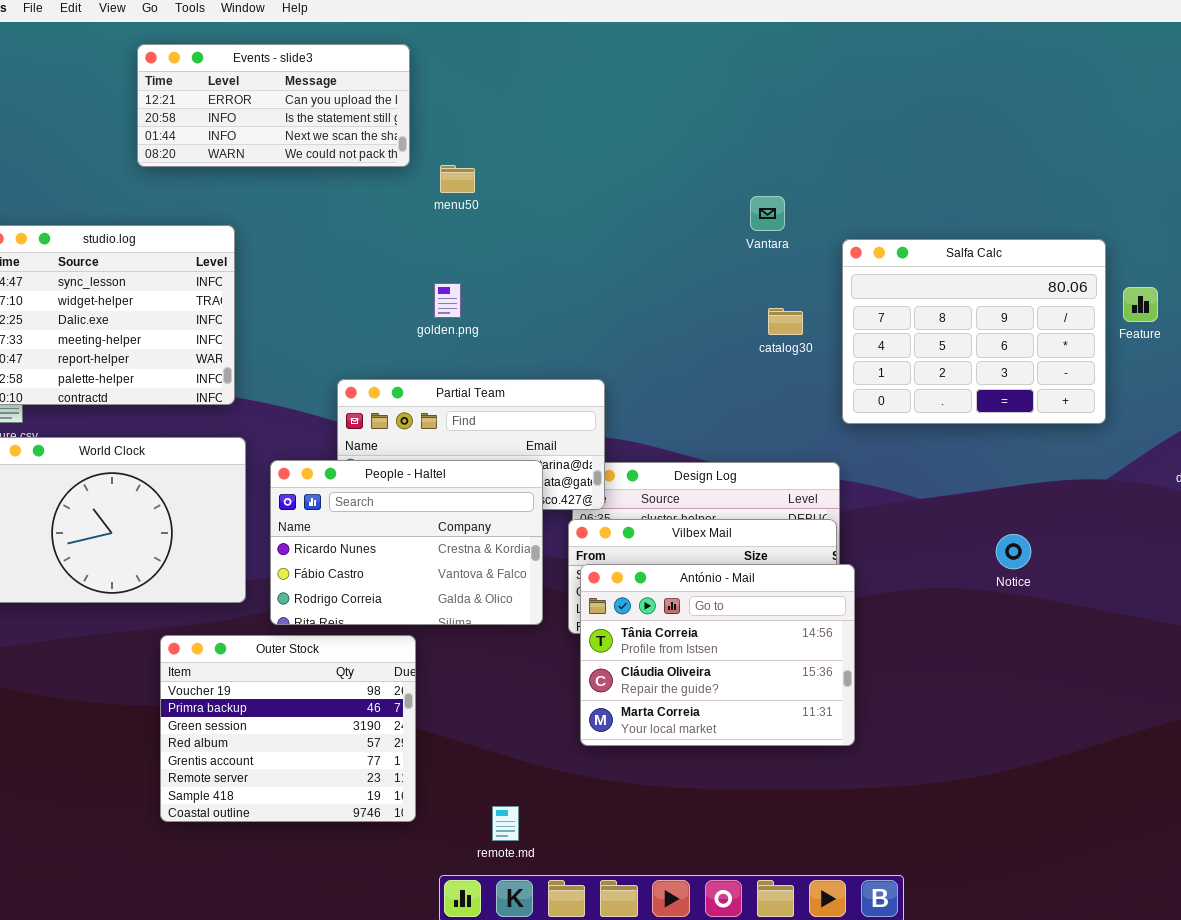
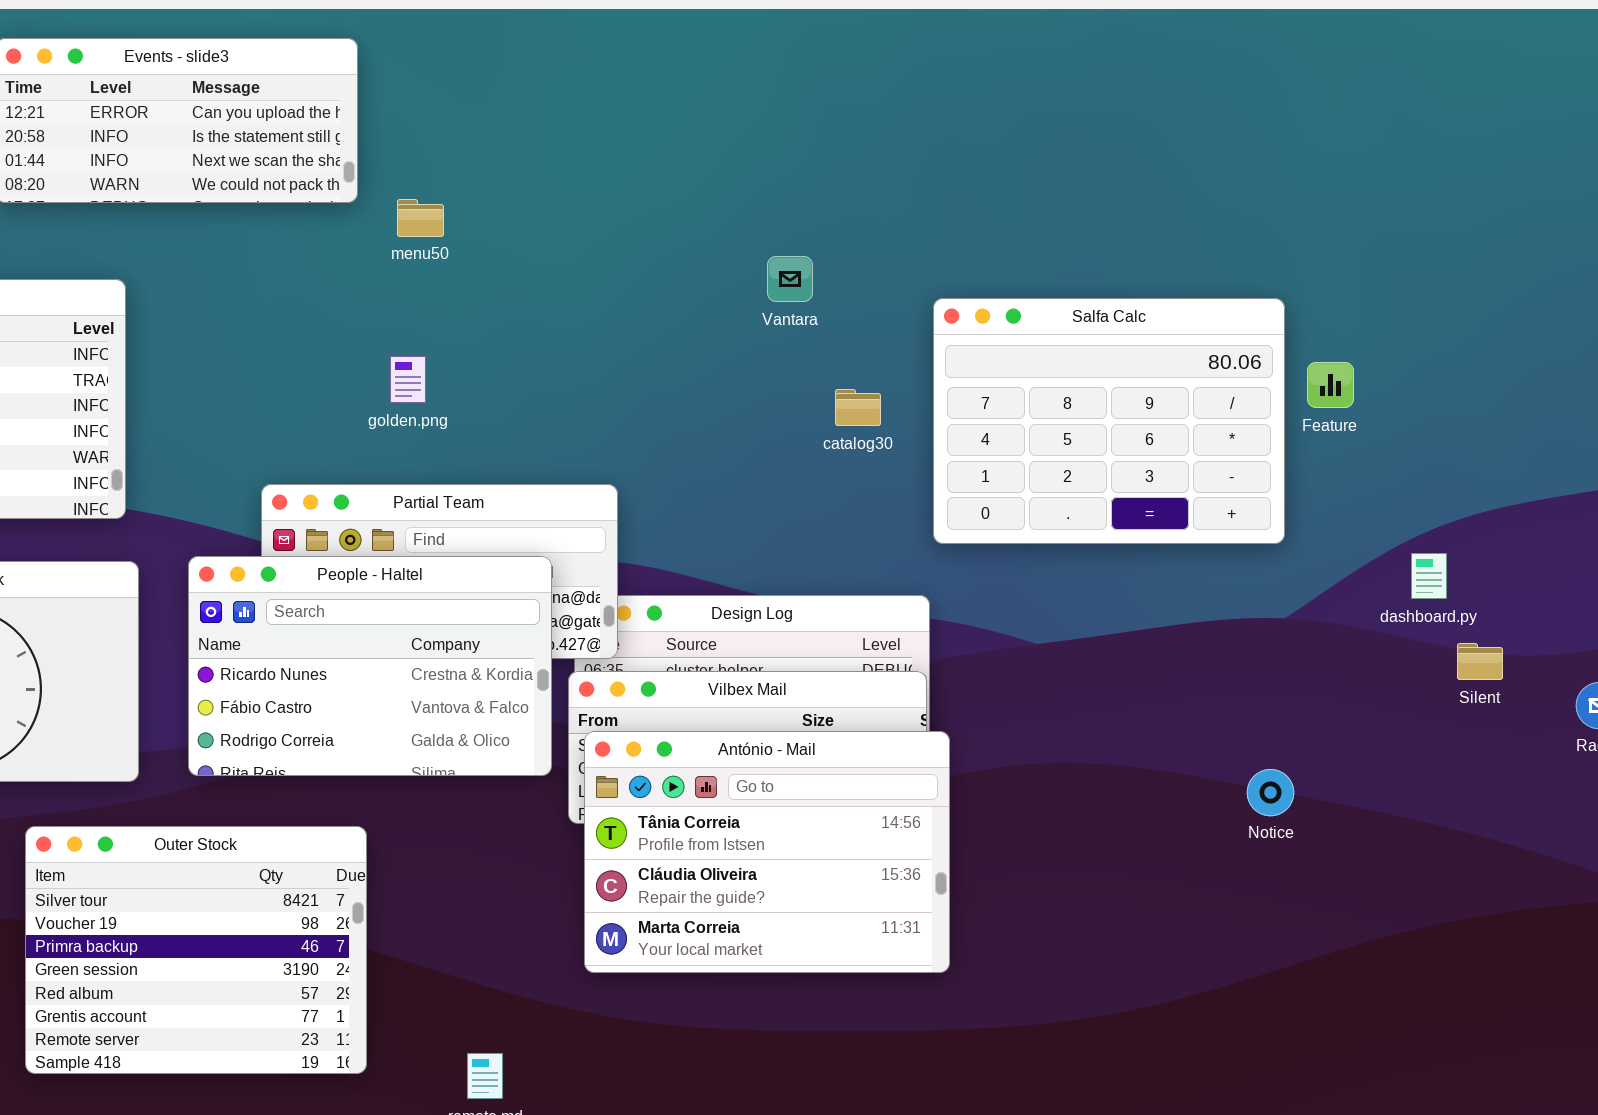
Vantara: [750,196,785,231] -> [767,256,813,302], moved
People - Haltel: [270,460,543,625] -> [188,556,552,776], moved
Notice: [996,534,1031,569] -> [1247,769,1294,816], moved
Outer Stock: [160,635,416,822] -> [25,826,367,1074], scrolled up 1 row

